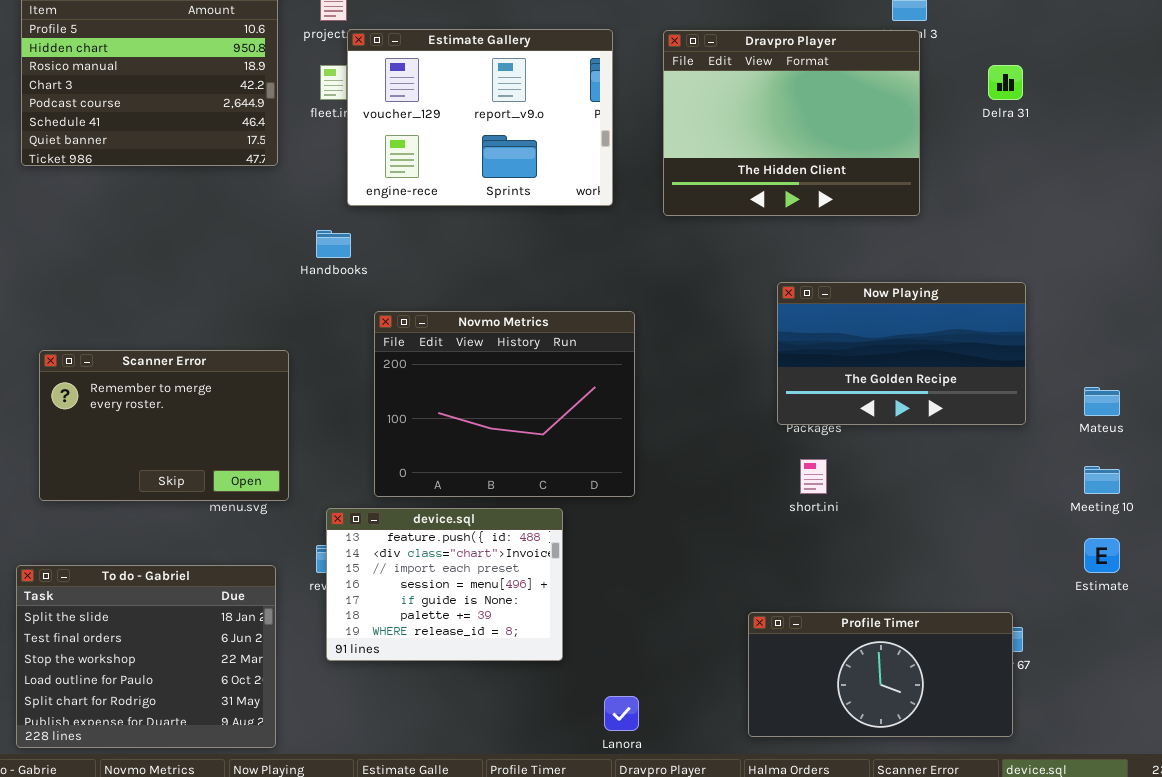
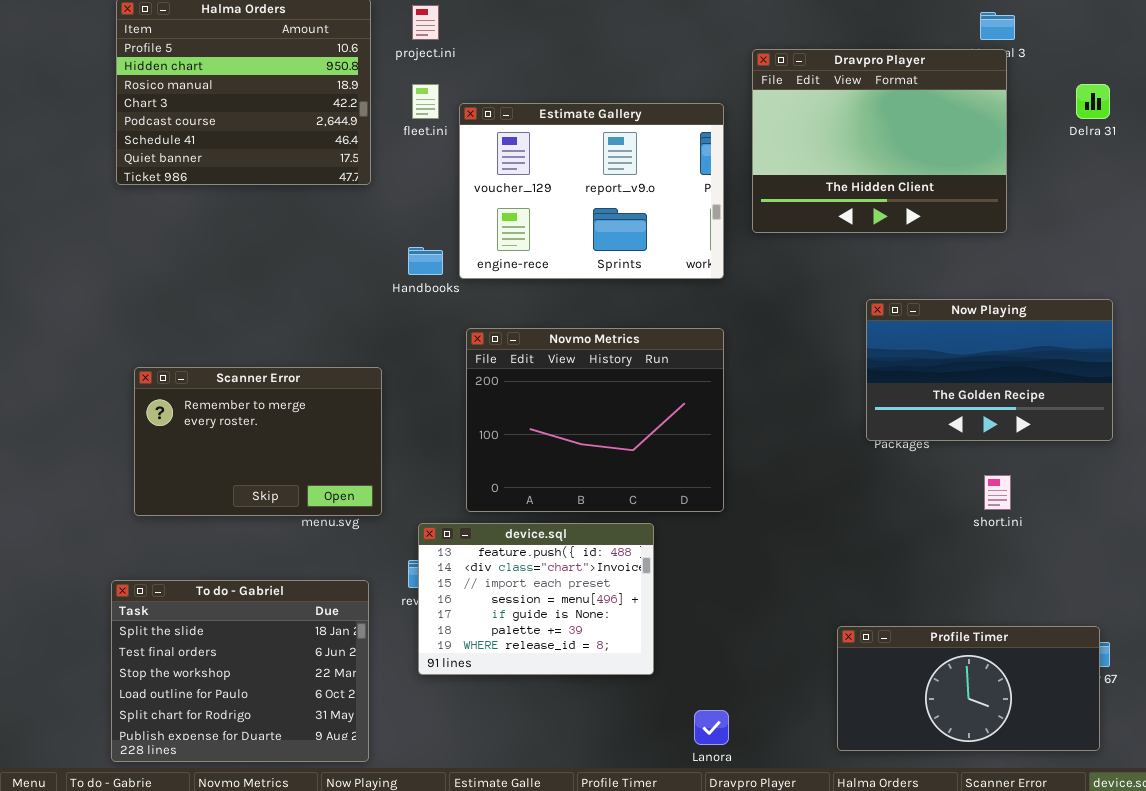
Estimate Gallery: [347,29,613,206] -> [459,103,724,279], moved
short.ini: [800,459,827,494] -> [984,475,1011,510], moved

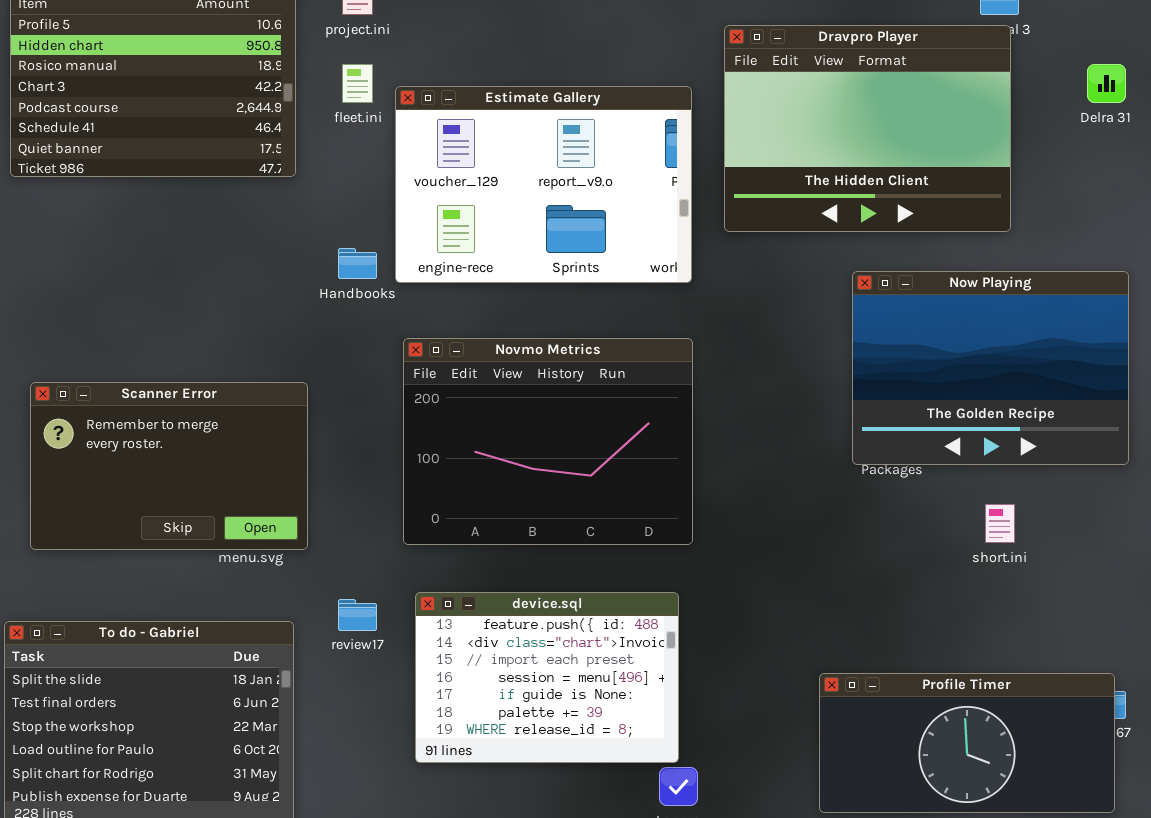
Now Playing: [866,299,1113,441] -> [852,271,1129,465], resized
device.sql: [418,523,654,675] -> [415,592,679,763], moved

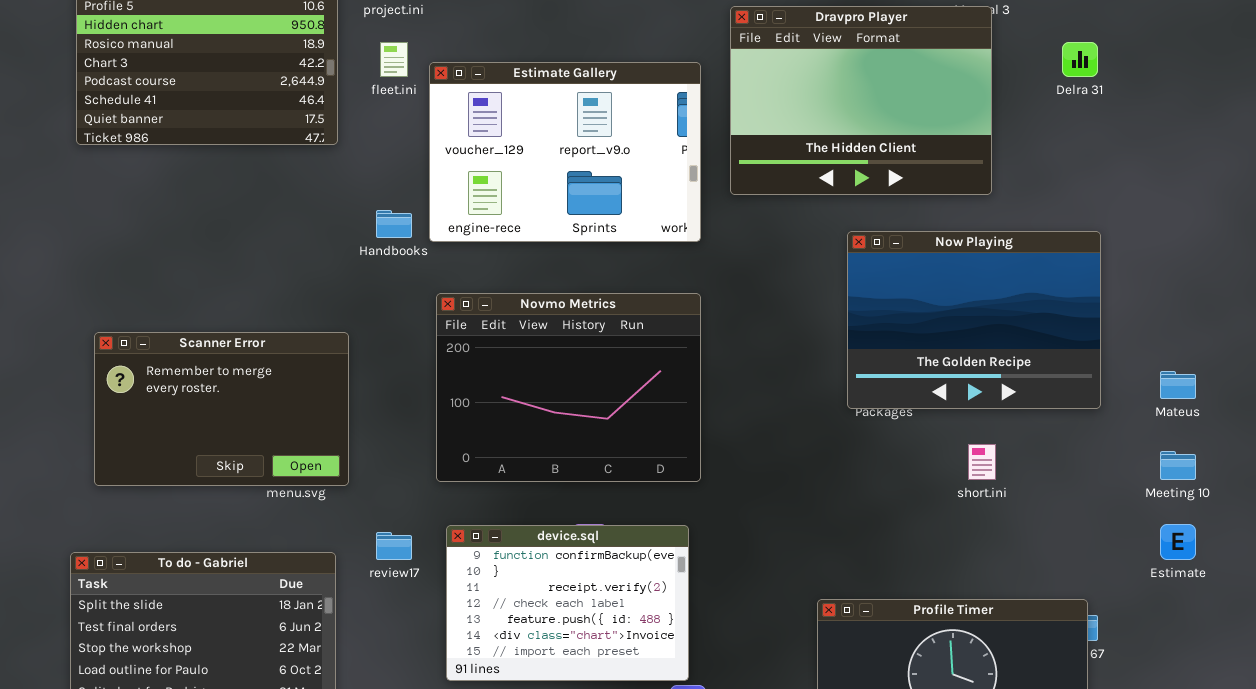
device.sql: [415,592,679,763] -> [446,525,689,681], scrolled up 4 rows

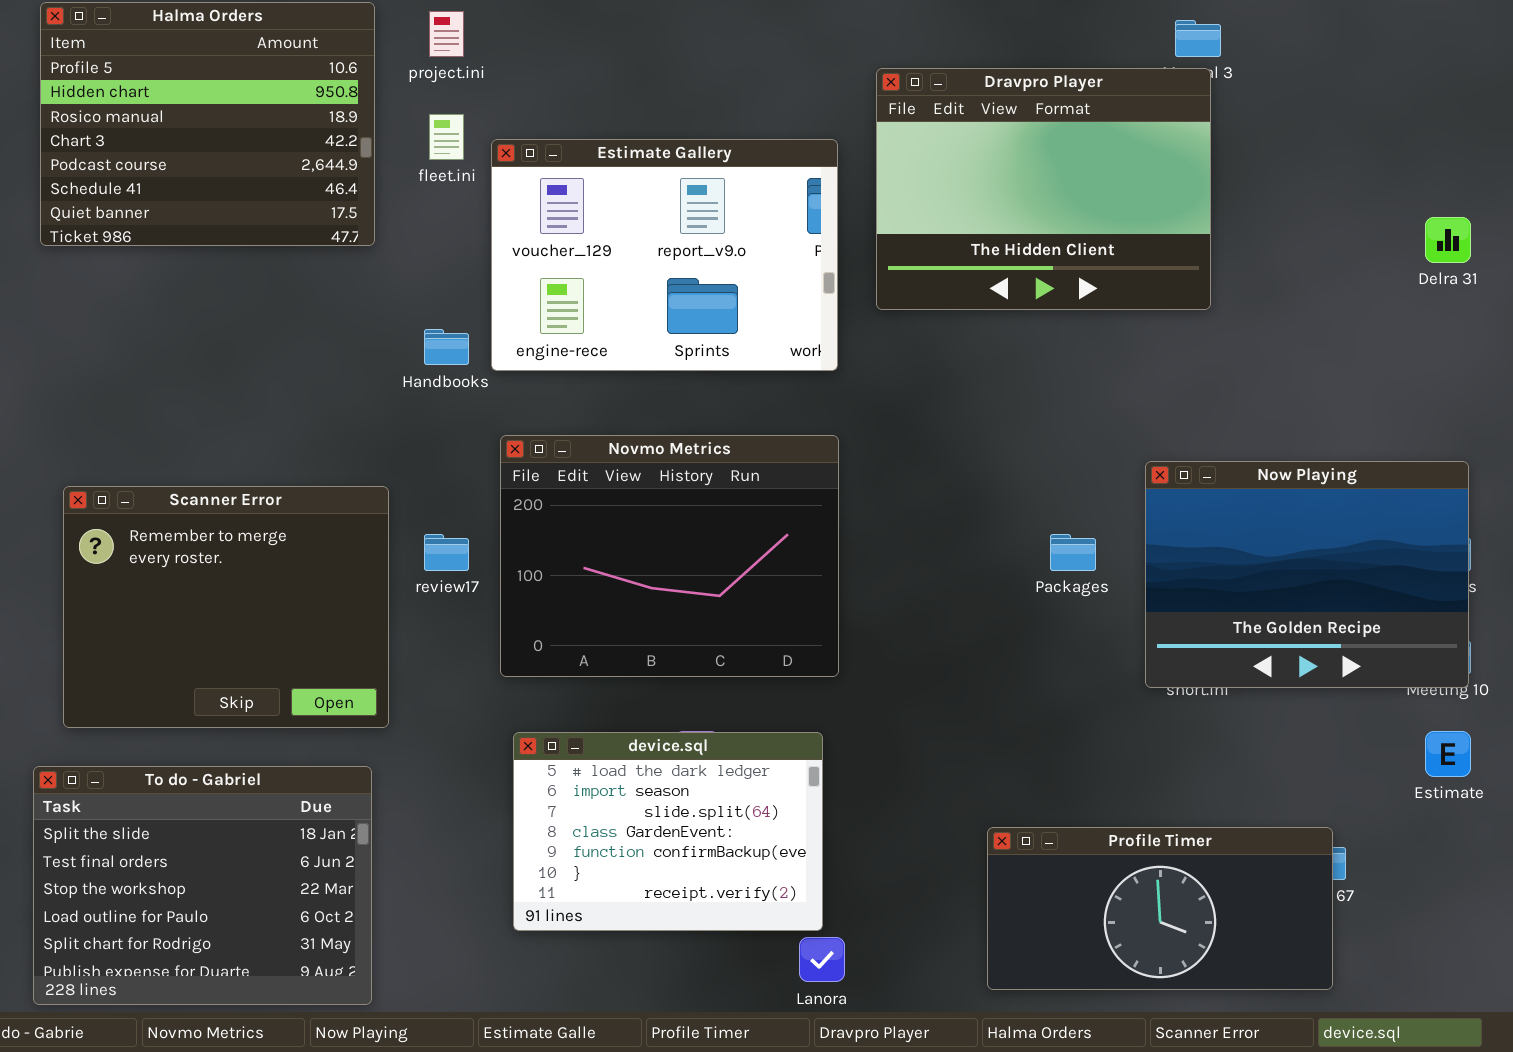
Delra 31: [1062,42,1098,77] -> [1425,217,1471,263], moved
Now Playing: [847,231,1101,409] -> [1145,461,1469,688], moved
Scanner Error: [94,332,349,486] -> [63,486,389,728], resized
device.sql: [446,525,689,681] -> [513,732,823,931], scrolled up 4 rows
review17: [376,532,412,560] -> [424,534,469,571], moved

